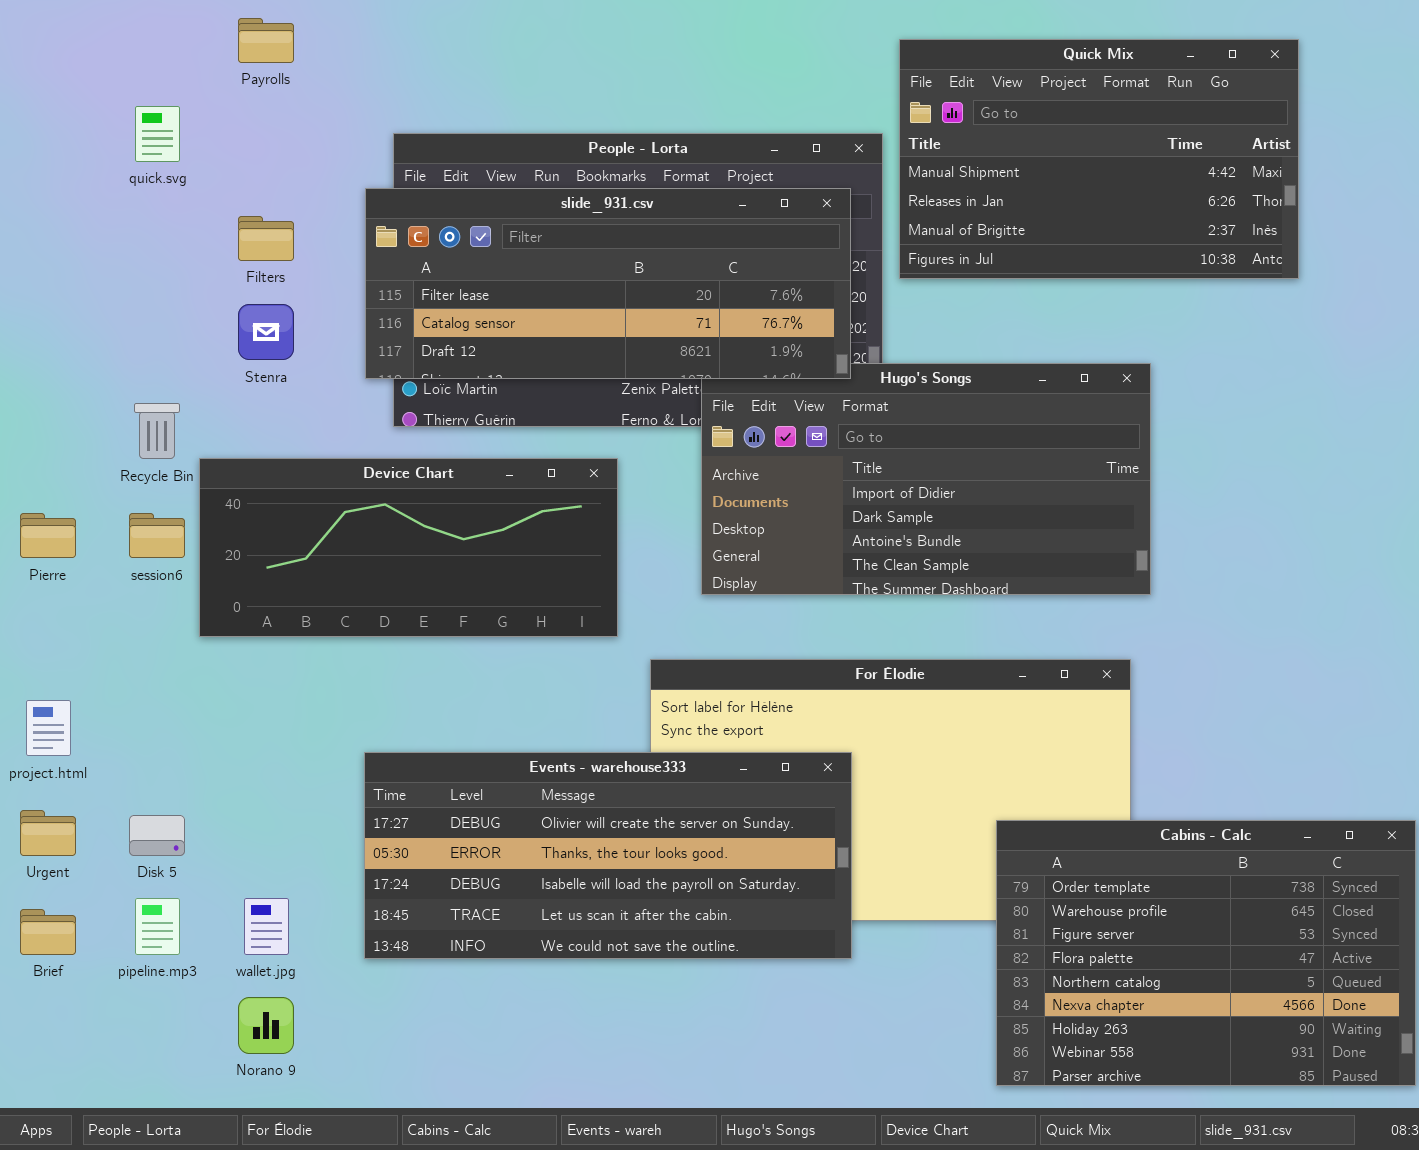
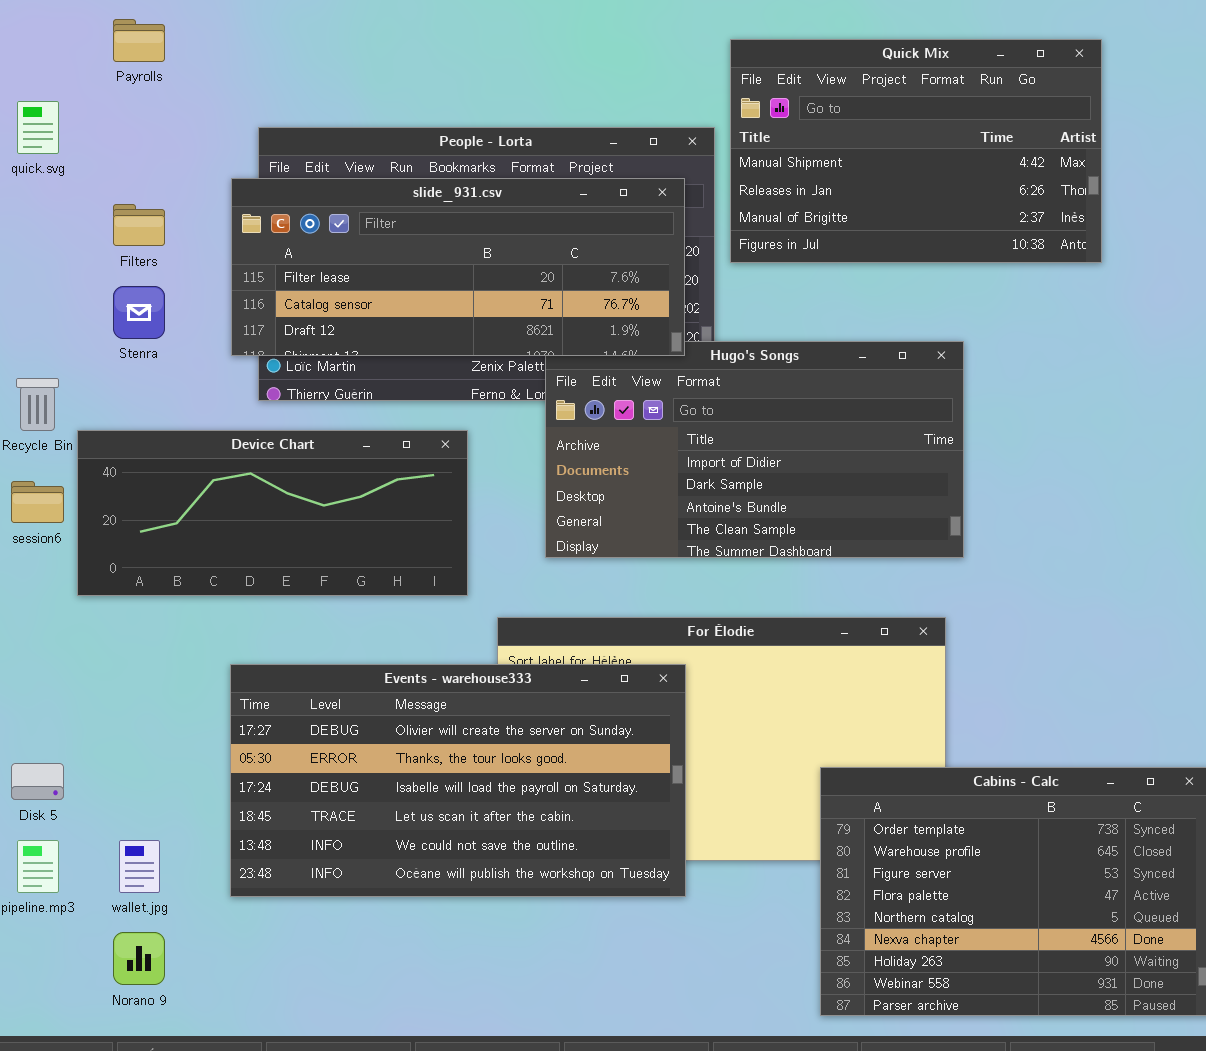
Events - warehouse333: [364,752,852,959] -> [230,664,686,897], resized

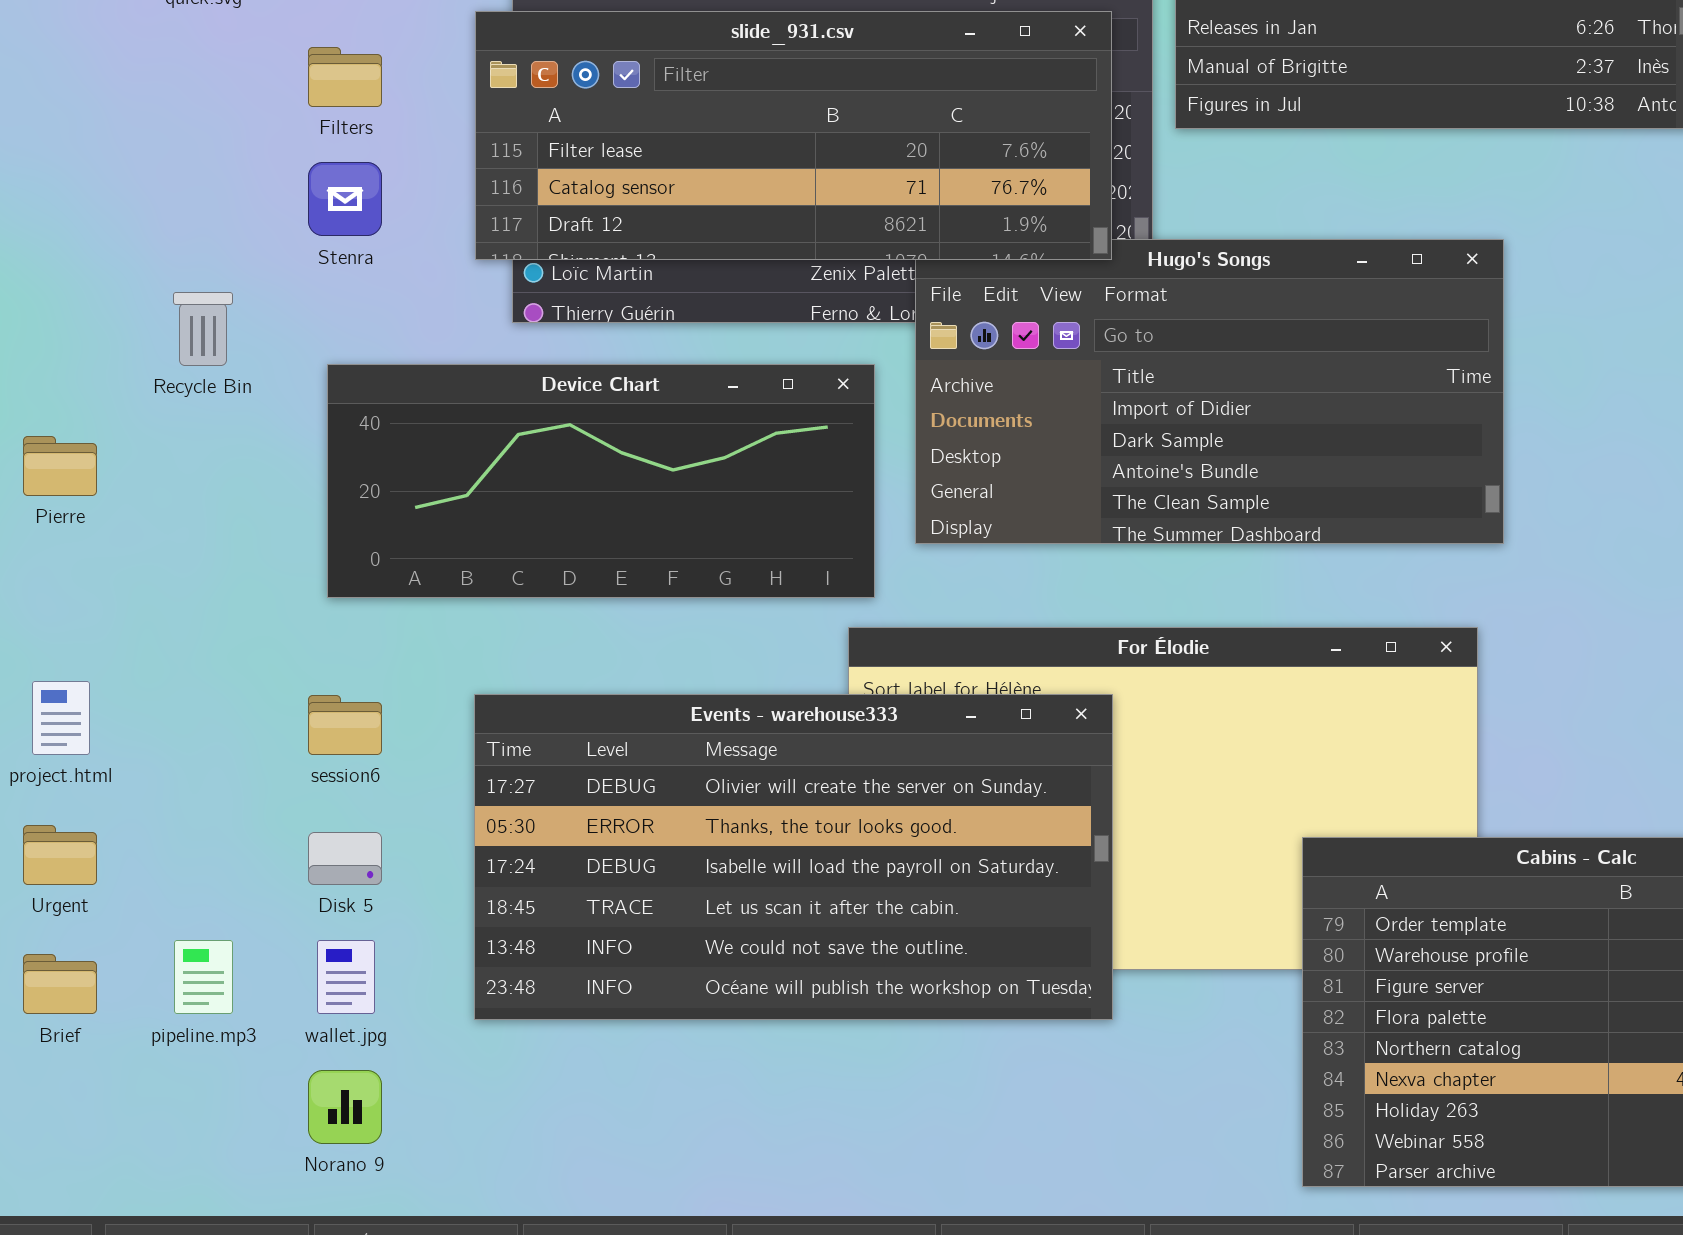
Device Chart: [77,430,468,596] -> [327,364,875,598], moved
session6: [11,481,64,523] -> [308,695,382,755], moved
Disk 5: [11,763,64,800] -> [308,832,382,885], moved

